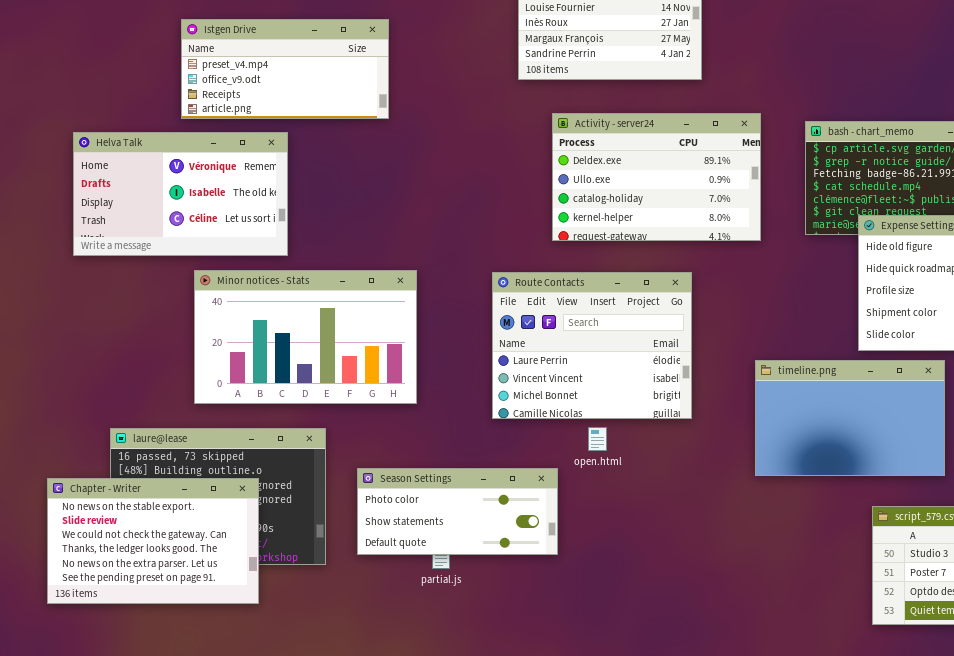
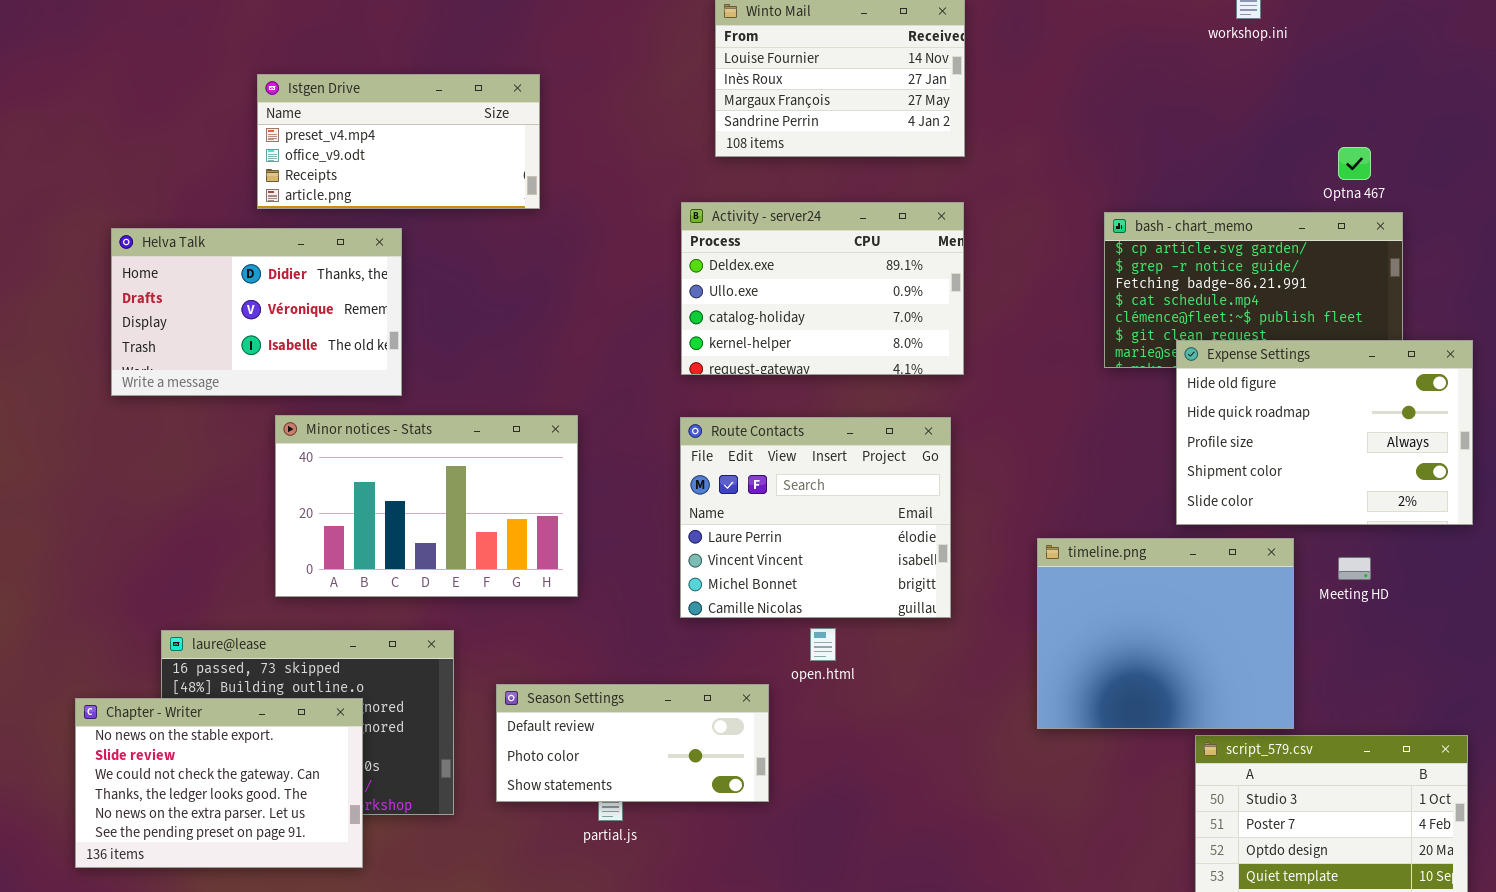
Activity - server24: [552,113,761,241] -> [681,202,964,375], moved
Helva Talk: [73,132,288,256] -> [111,228,402,396], scrolled up 1 row
timeline.png: [755,360,945,476] -> [1037,538,1294,729], resized
Season Settings: [357,468,558,555] -> [496,684,769,802], scrolled up 1 row

